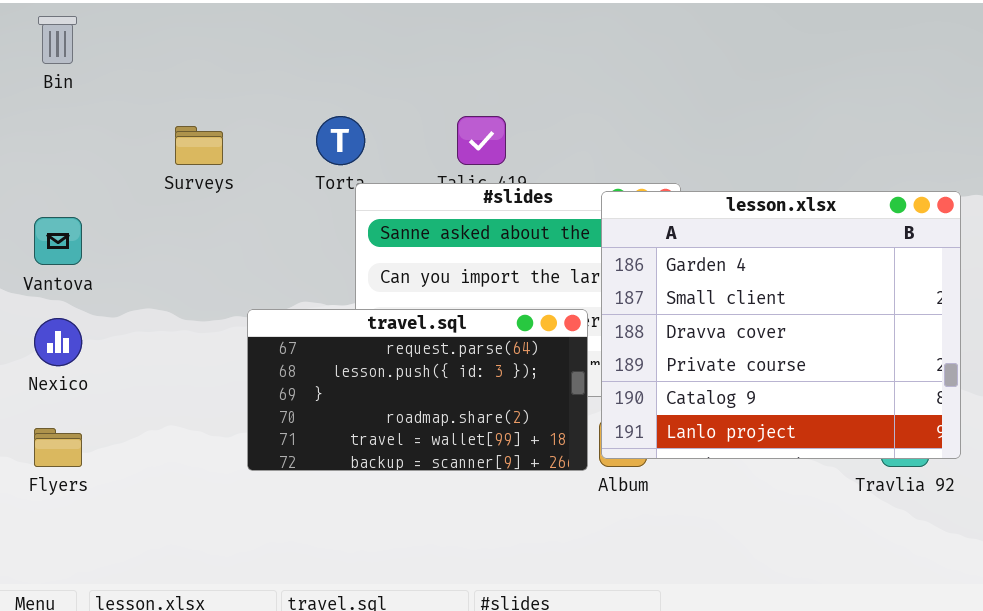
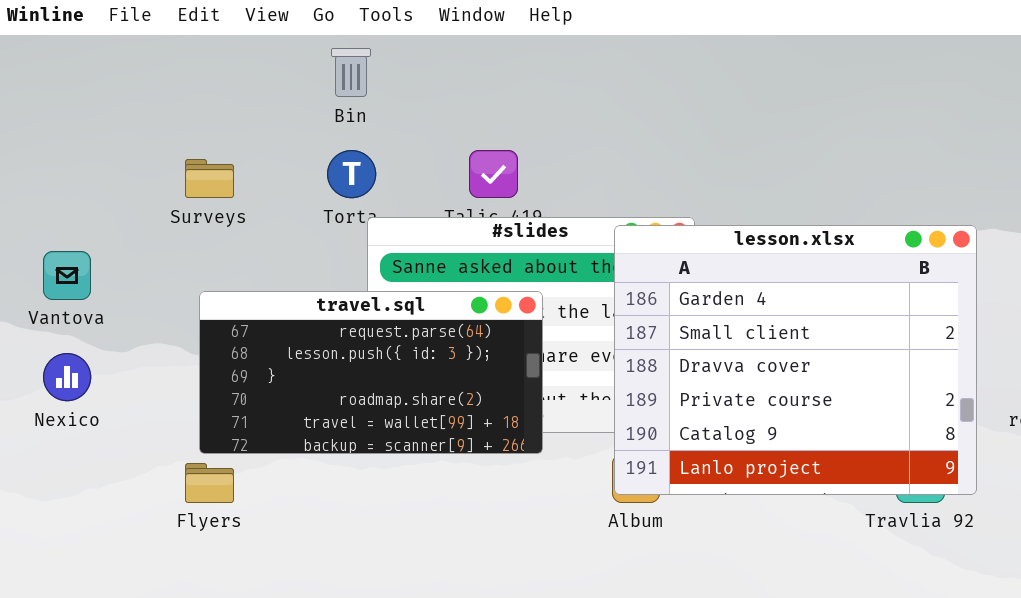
Bin: [38,16,77,64] -> [331,48,371,97], moved
travel.sql: [247,309,588,471] -> [199,291,543,454], moved
Flyers: [34,428,82,467] -> [185,463,234,503], moved

